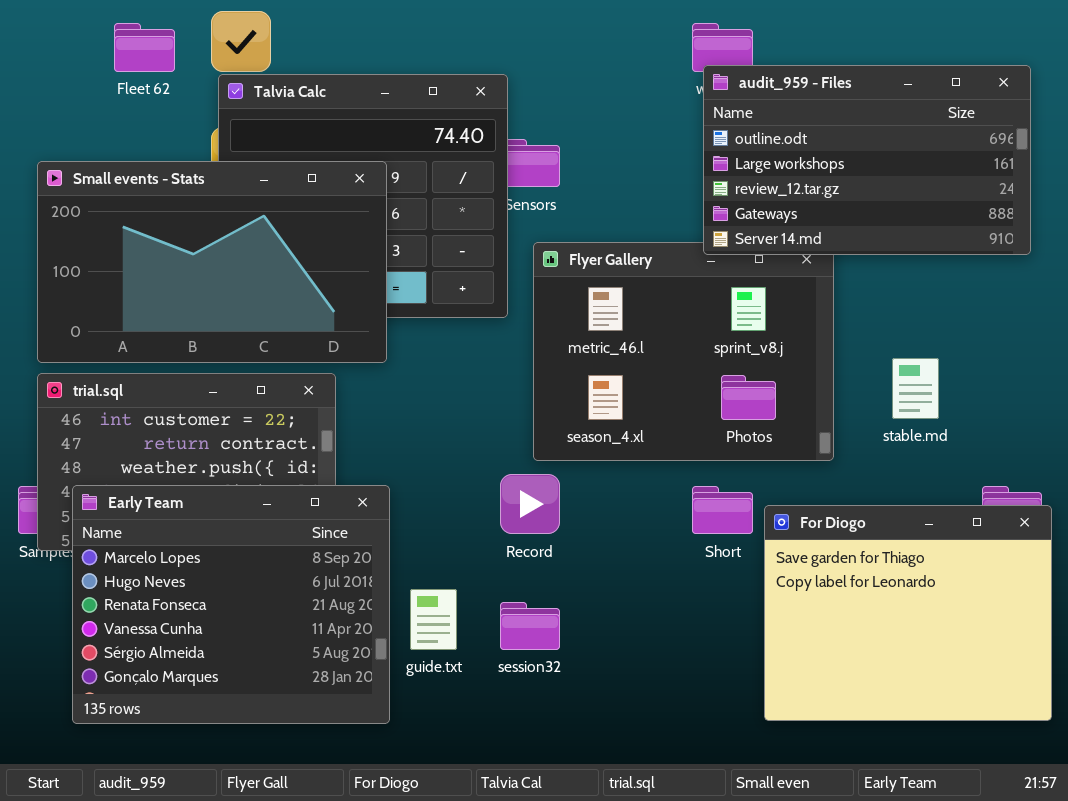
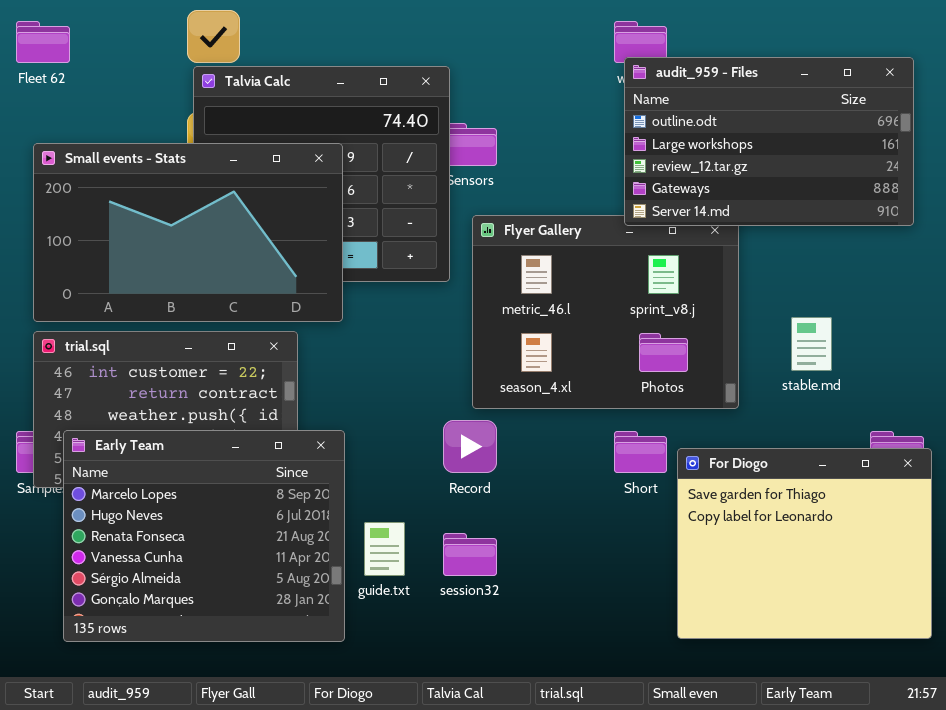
Fleet 62: [114,23,175,72] -> [16,21,70,63], moved

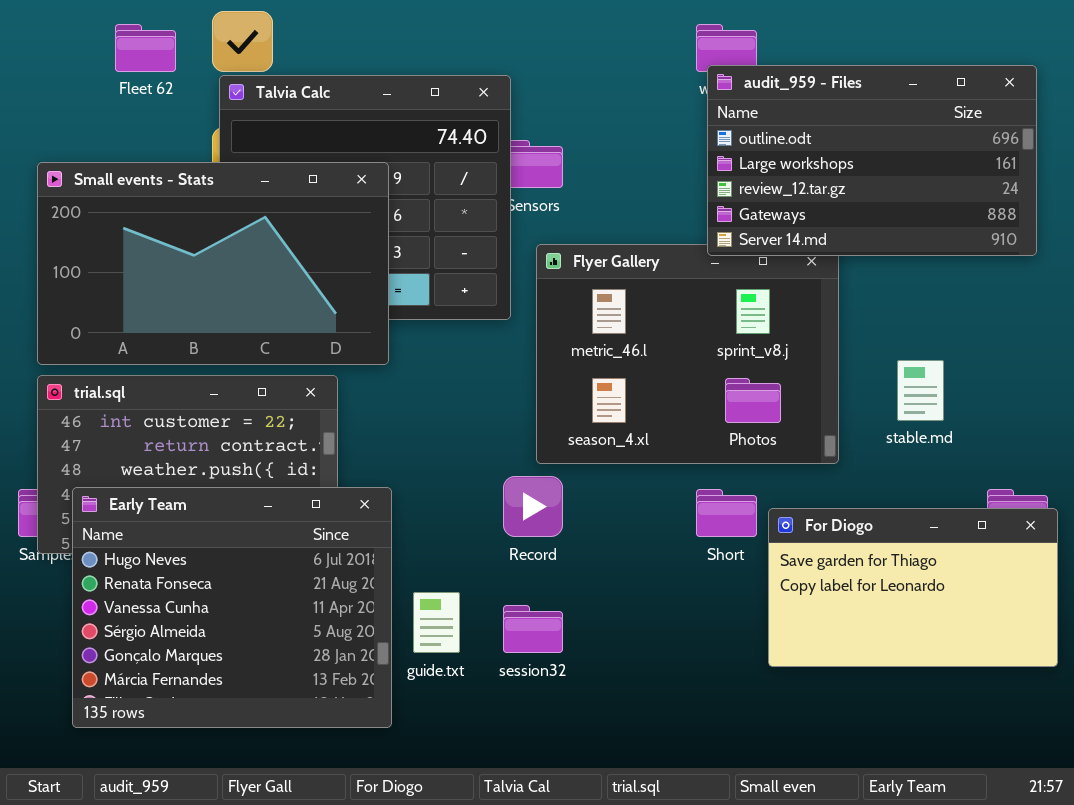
Fleet 62: [16,21,70,63] -> [115,24,176,72], moved
Early Team: [63,430,345,642] -> [72,487,392,728], scrolled down 1 row
For Diogo: [677,448,932,639] -> [768,508,1058,667], resized

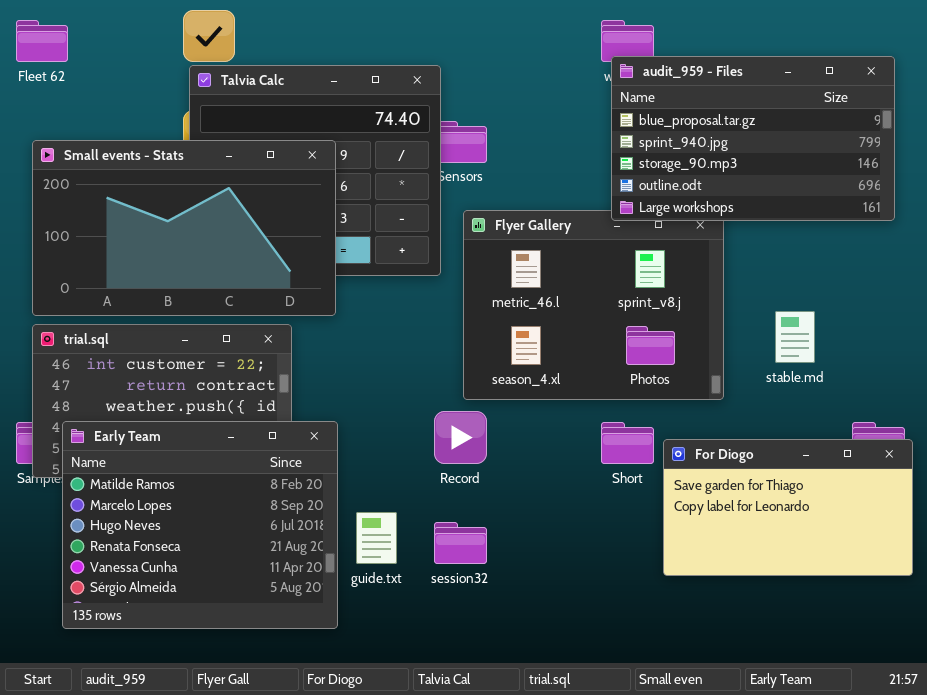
Fleet 62: [115,24,176,72] -> [16,20,68,62], moved
audit_959 - Files: [707,65,1037,256] -> [611,56,895,221], scrolled up 3 rows
Early Team: [72,487,392,728] -> [62,421,338,629], scrolled up 2 rows

